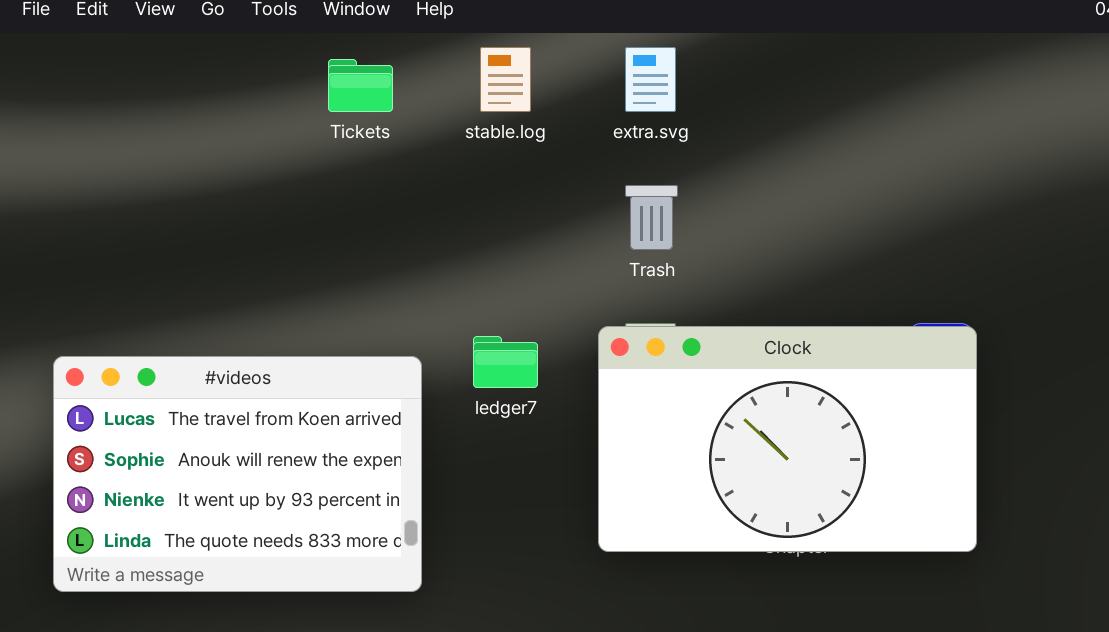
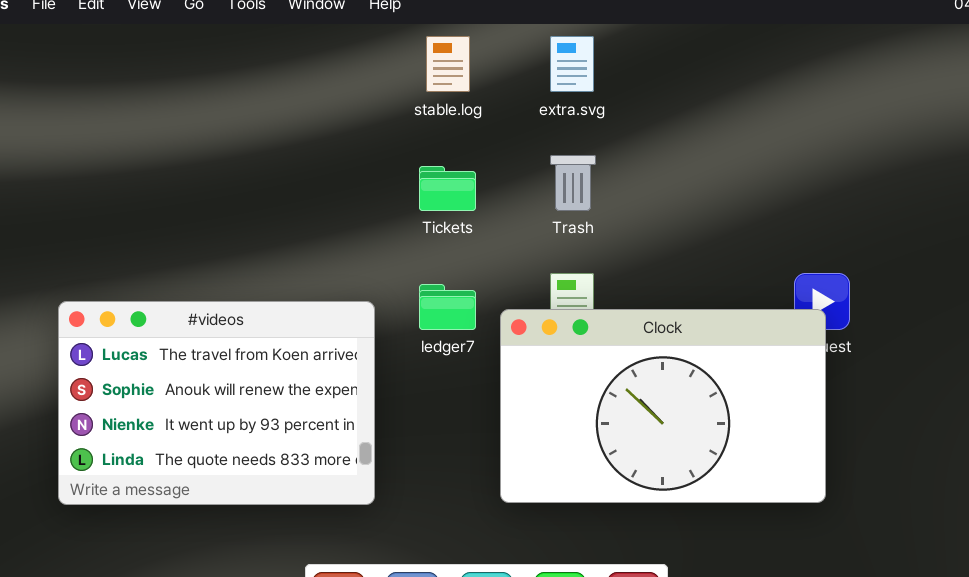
Tickets: [328,59,393,112] -> [419,166,476,211], moved
Clock: [598,326,977,552] -> [500,309,826,503], moved

